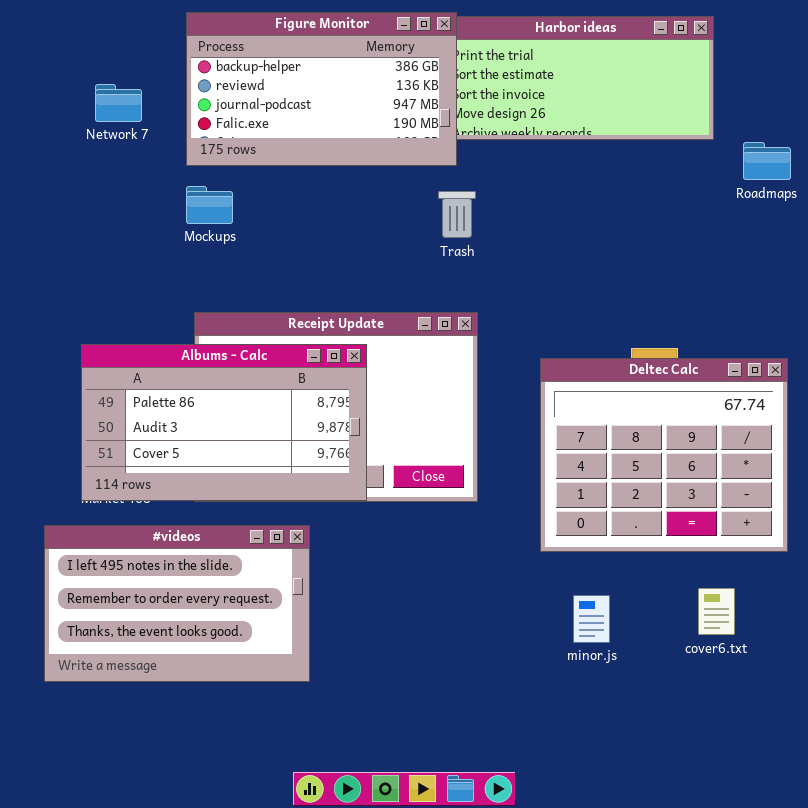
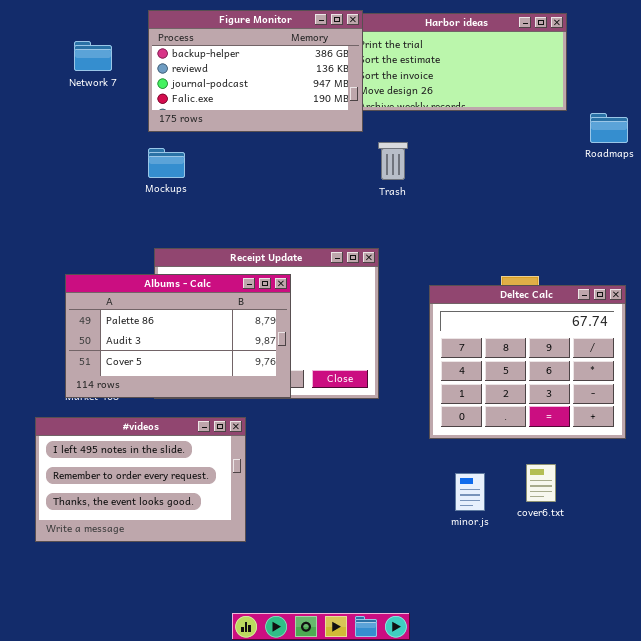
Network 7: [95,84,142,122] -> [74,41,112,71], moved
Trash: [438,191,476,238] -> [378,142,408,180], moved
cover6.txt: [698,588,735,635] -> [526,464,556,502], moved

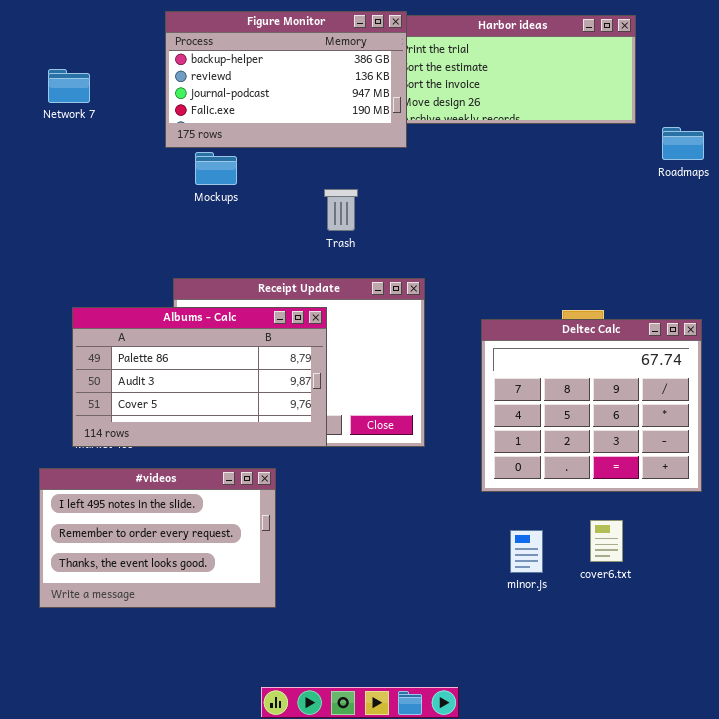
Network 7: [74,41,112,71] -> [48,69,90,103], moved
Trash: [378,142,408,180] -> [324,189,358,231], moved
Mockups: [148,148,185,178] -> [195,152,237,185], moved

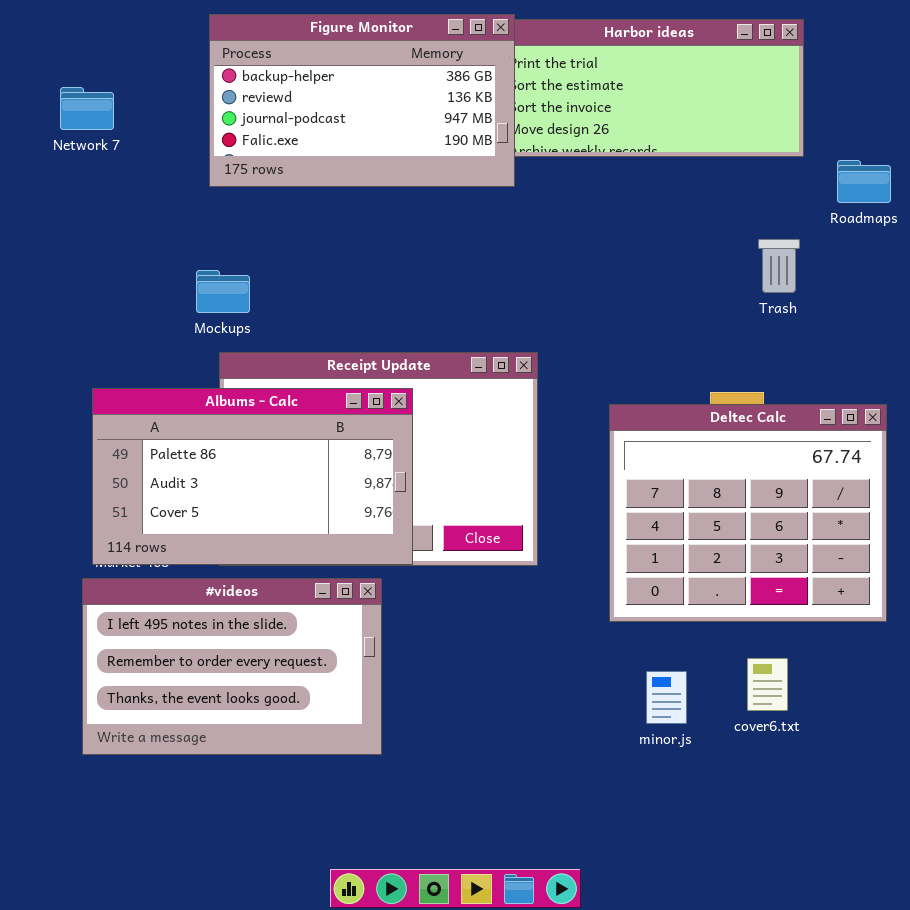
Mockups: [195,152,237,185] -> [196,270,250,313], moved
Trash: [324,189,358,231] -> [758,239,800,293], moved
#videos: [39,468,276,608] -> [82,578,382,755], moved

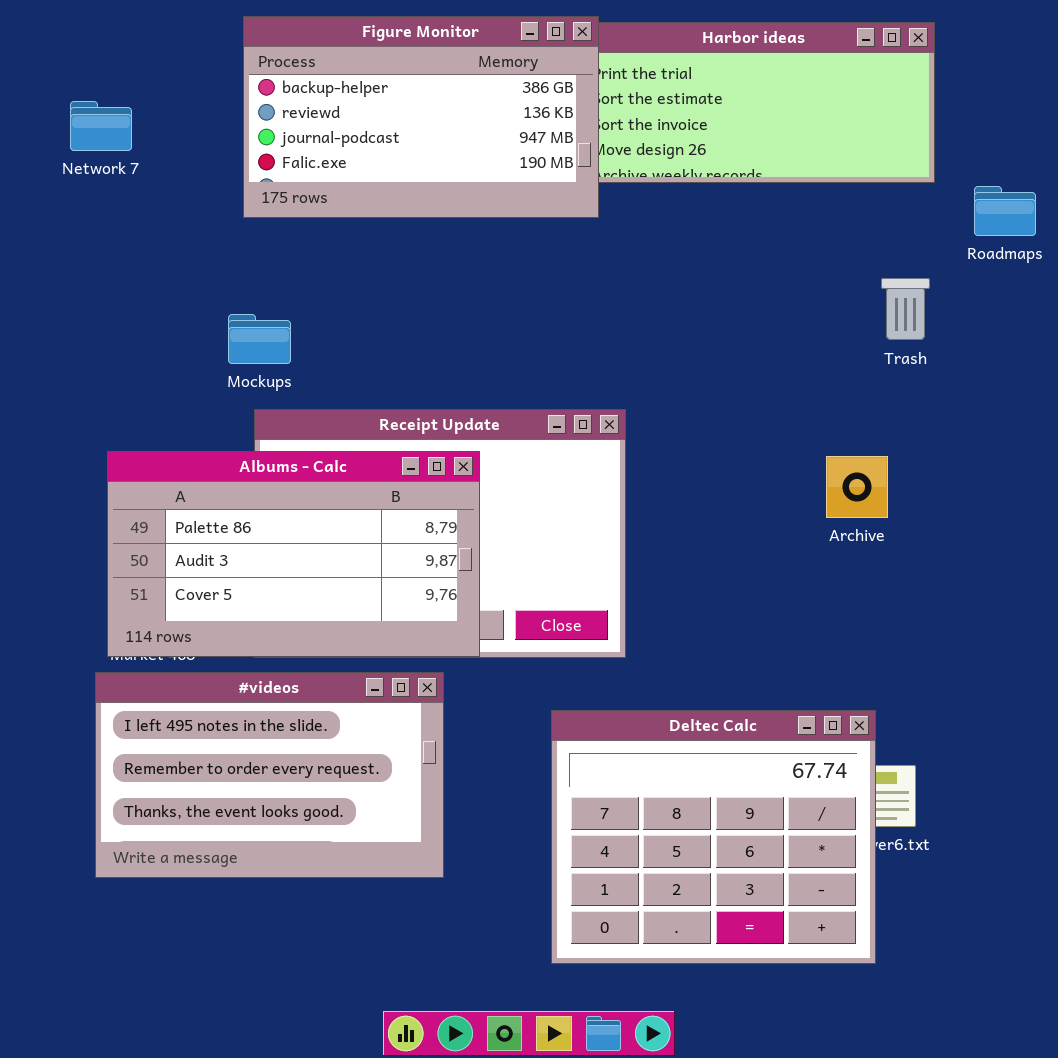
Deltec Calc: [609,404,887,622] -> [551,710,876,964], moved

